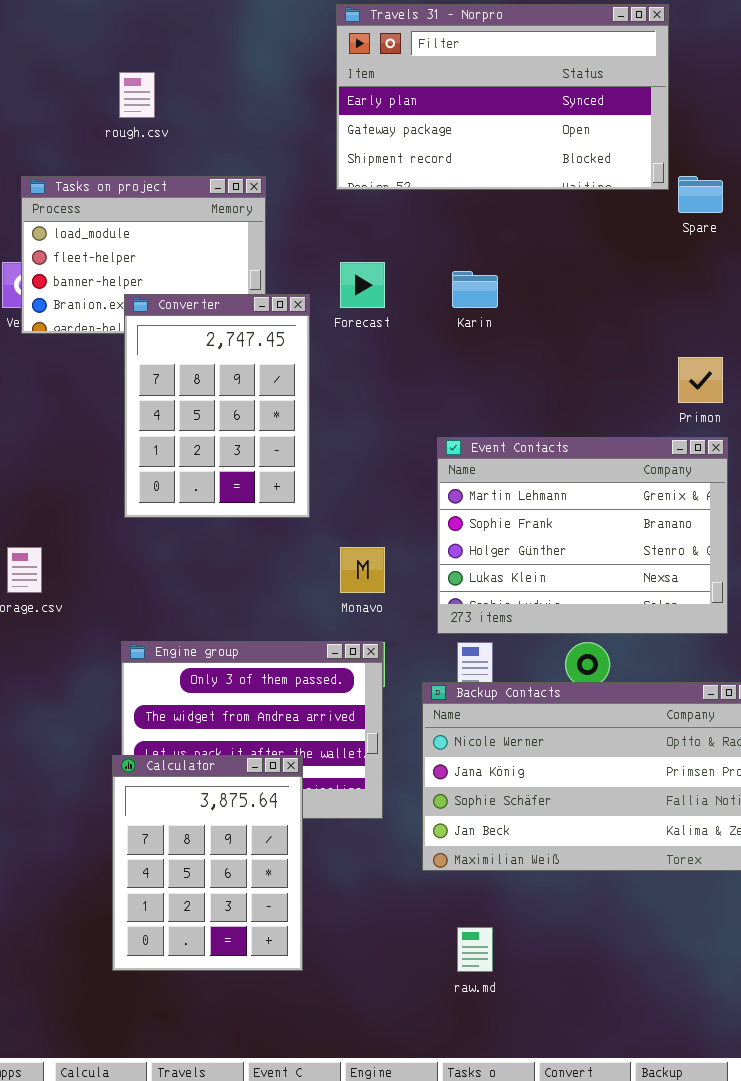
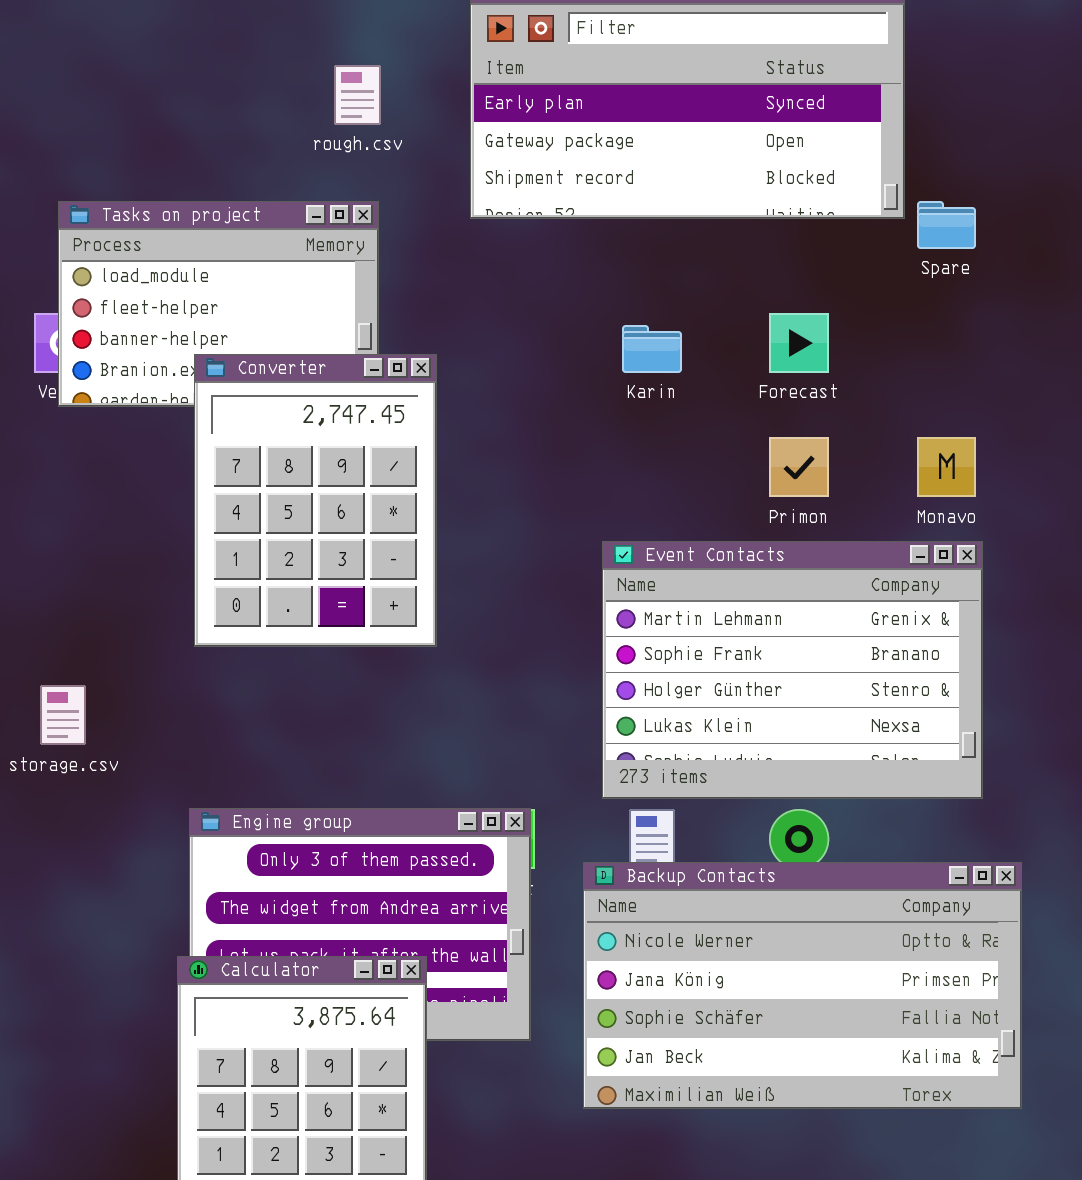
rough.csv: [119,72,155,118] -> [334,65,381,125], moved
Forecast: [340,262,385,308] -> [769,313,829,373], moved
Primon: [678,357,723,403] -> [769,437,829,497], moved
Monavo: [340,547,385,593] -> [917,437,976,497], moved

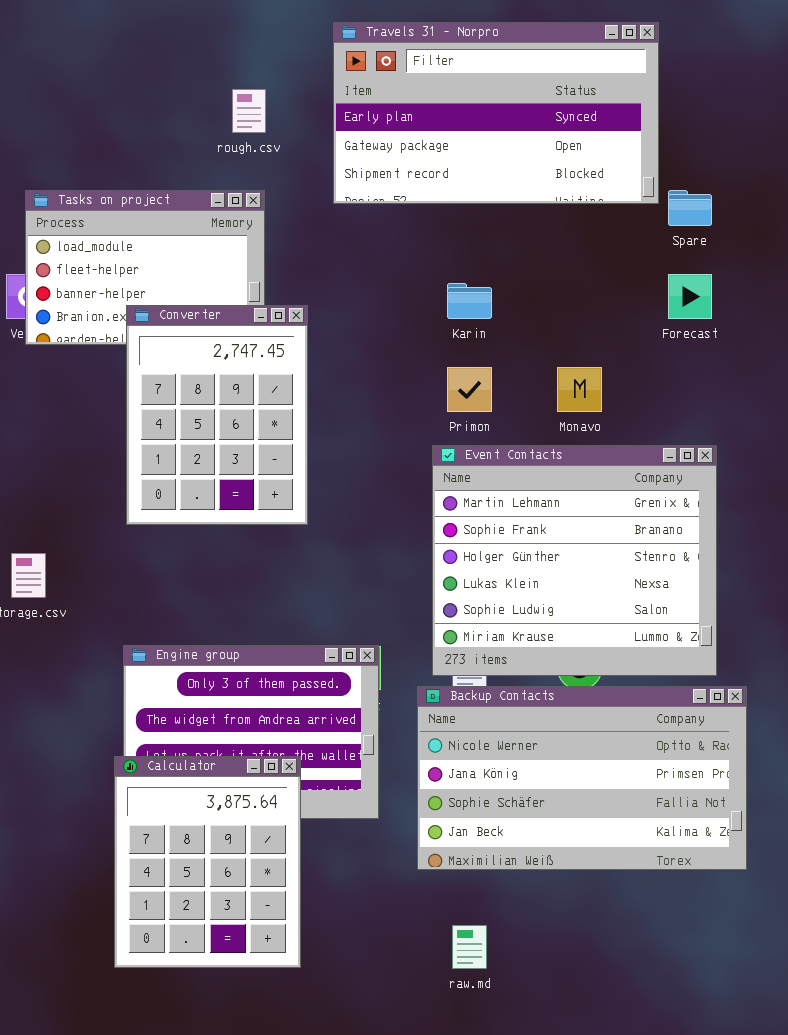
Forecast: [769,313,829,373] -> [668,274,712,319], moved
Primon: [769,437,829,497] -> [447,367,492,412], moved
Monavo: [917,437,976,497] -> [557,367,602,412], moved
Event Contacts: [602,541,983,799] -> [432,445,717,676], resized

